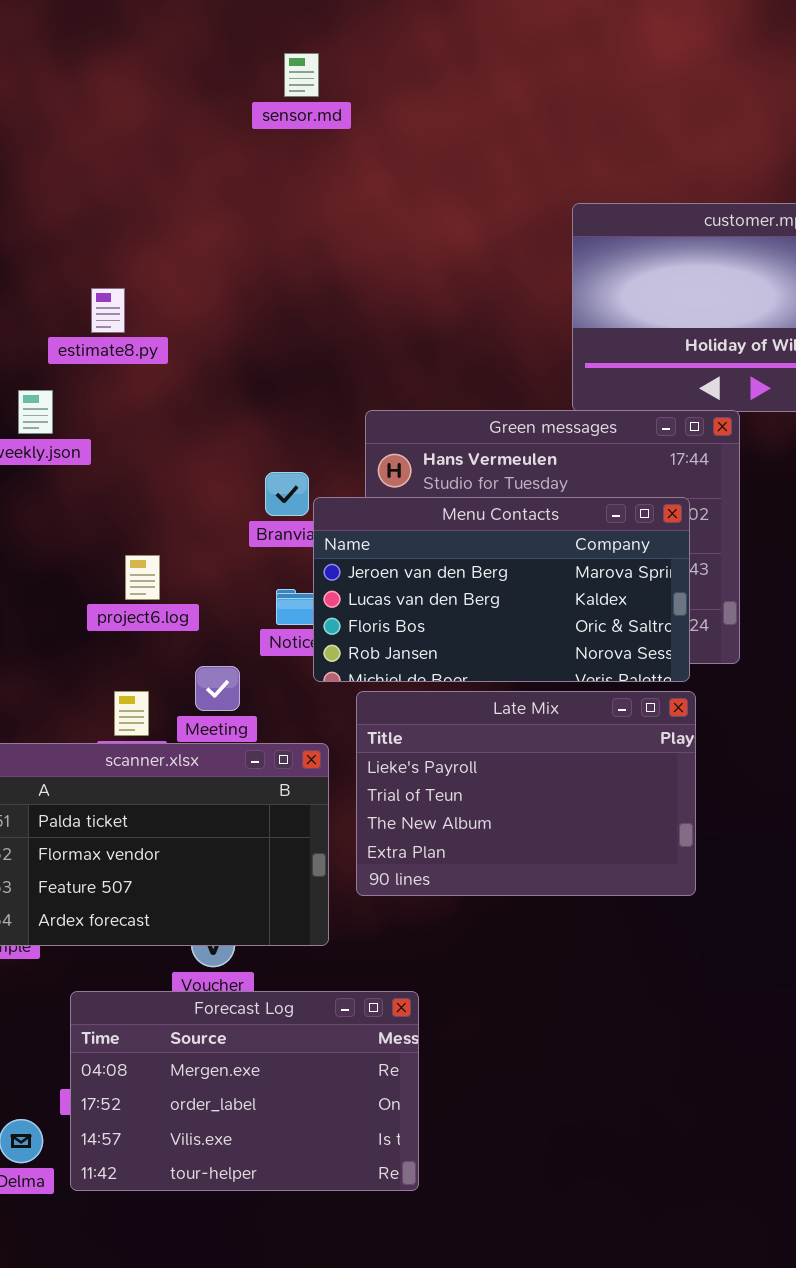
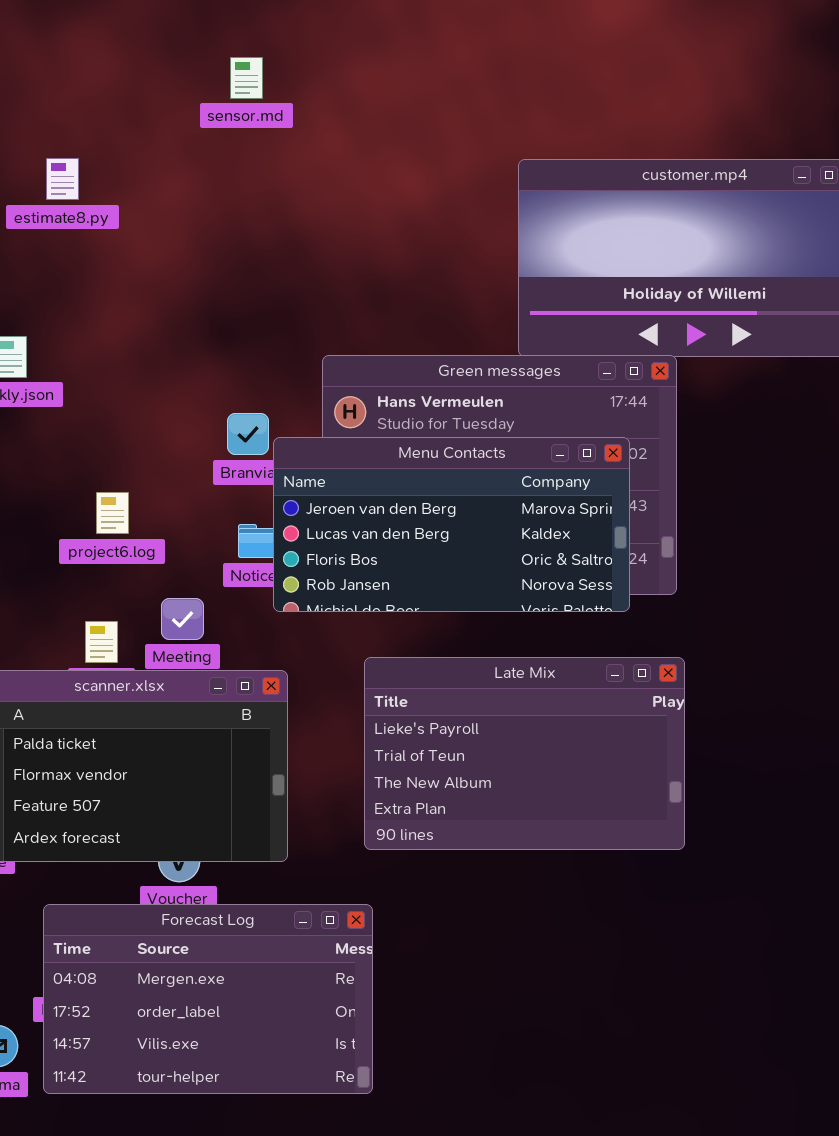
sensor.md: [284,53,319,97] -> [230,57,263,99], moved
estimate8.py: [91,288,125,333] -> [46,158,79,200], moved
Late Mix: [356,691,696,896] -> [364,657,685,850], moved

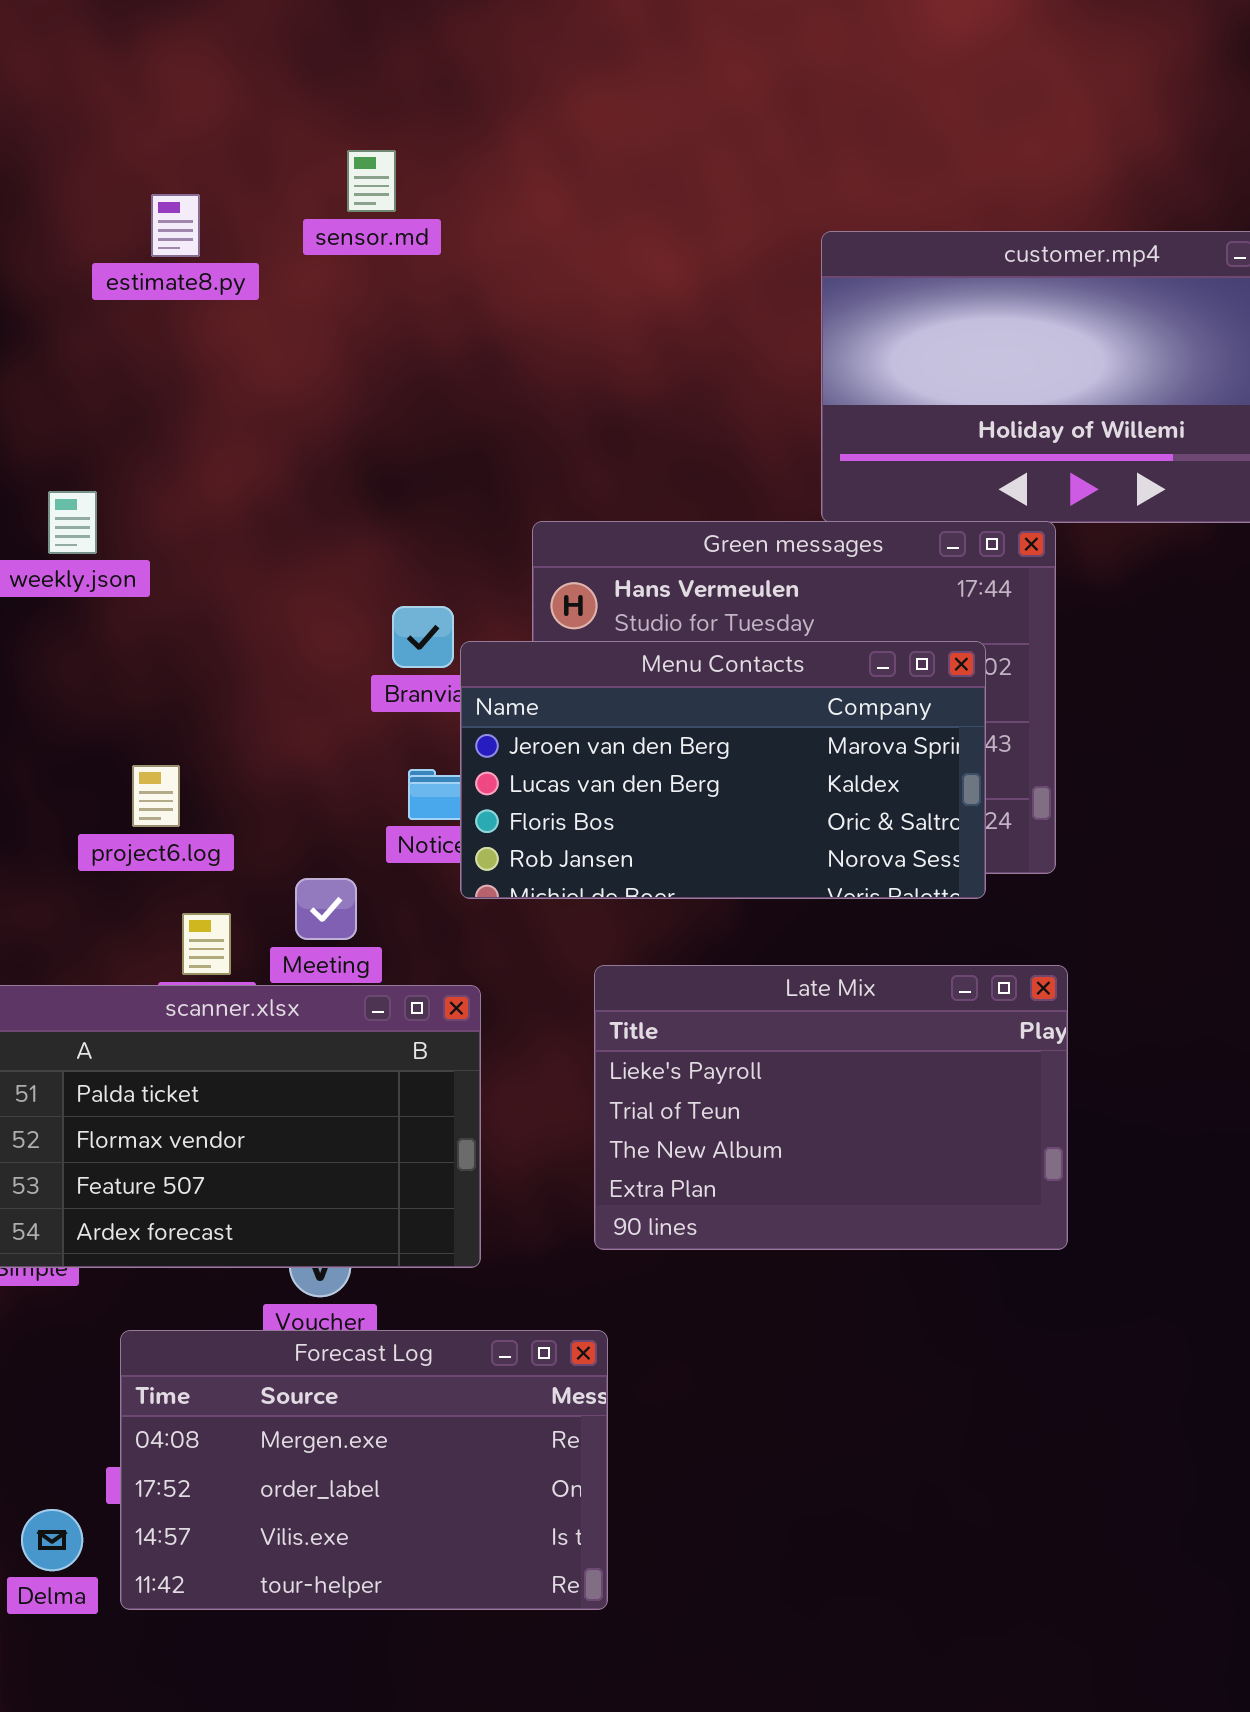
sensor.md: [230,57,263,99] -> [347,150,396,212], moved
estimate8.py: [46,158,79,200] -> [151,194,200,257], moved
project6.log: [96,492,129,534] -> [132,765,180,827], moved

